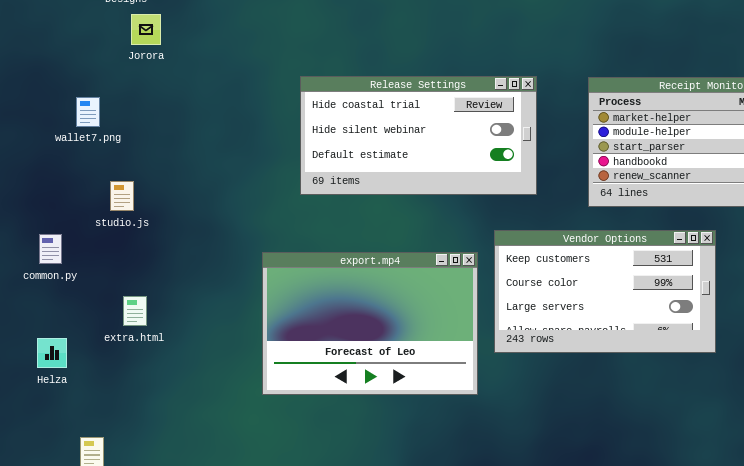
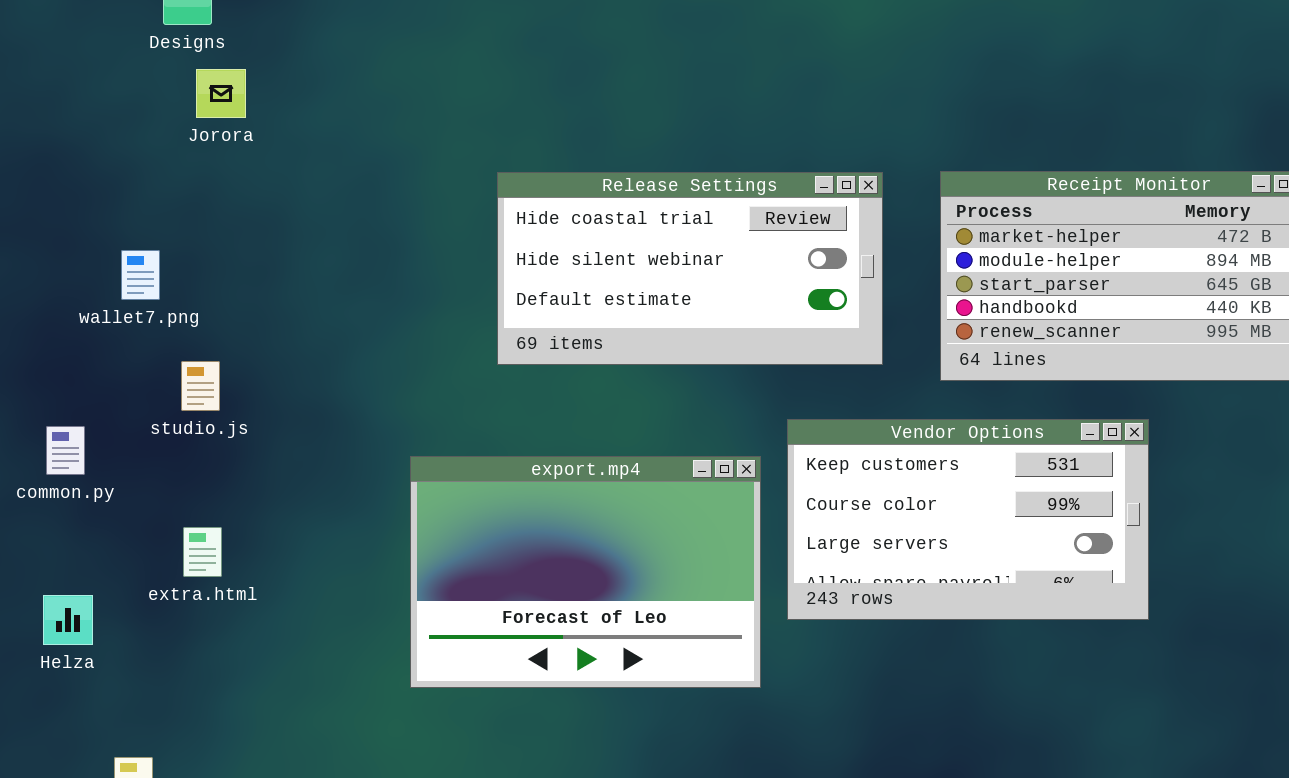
Release Settings: [300,76,537,195] -> [497,172,883,365], moved
wallet7.png: [76,97,100,127] -> [121,250,160,300], moved
studio.js: [110,181,134,211] -> [181,361,220,411], moved

